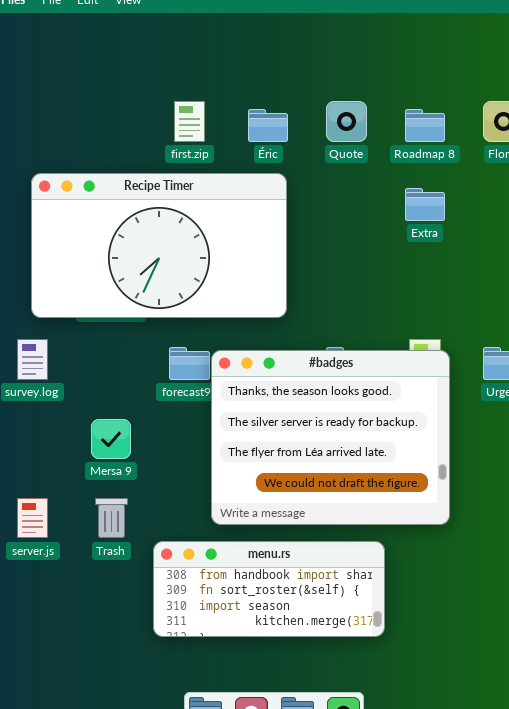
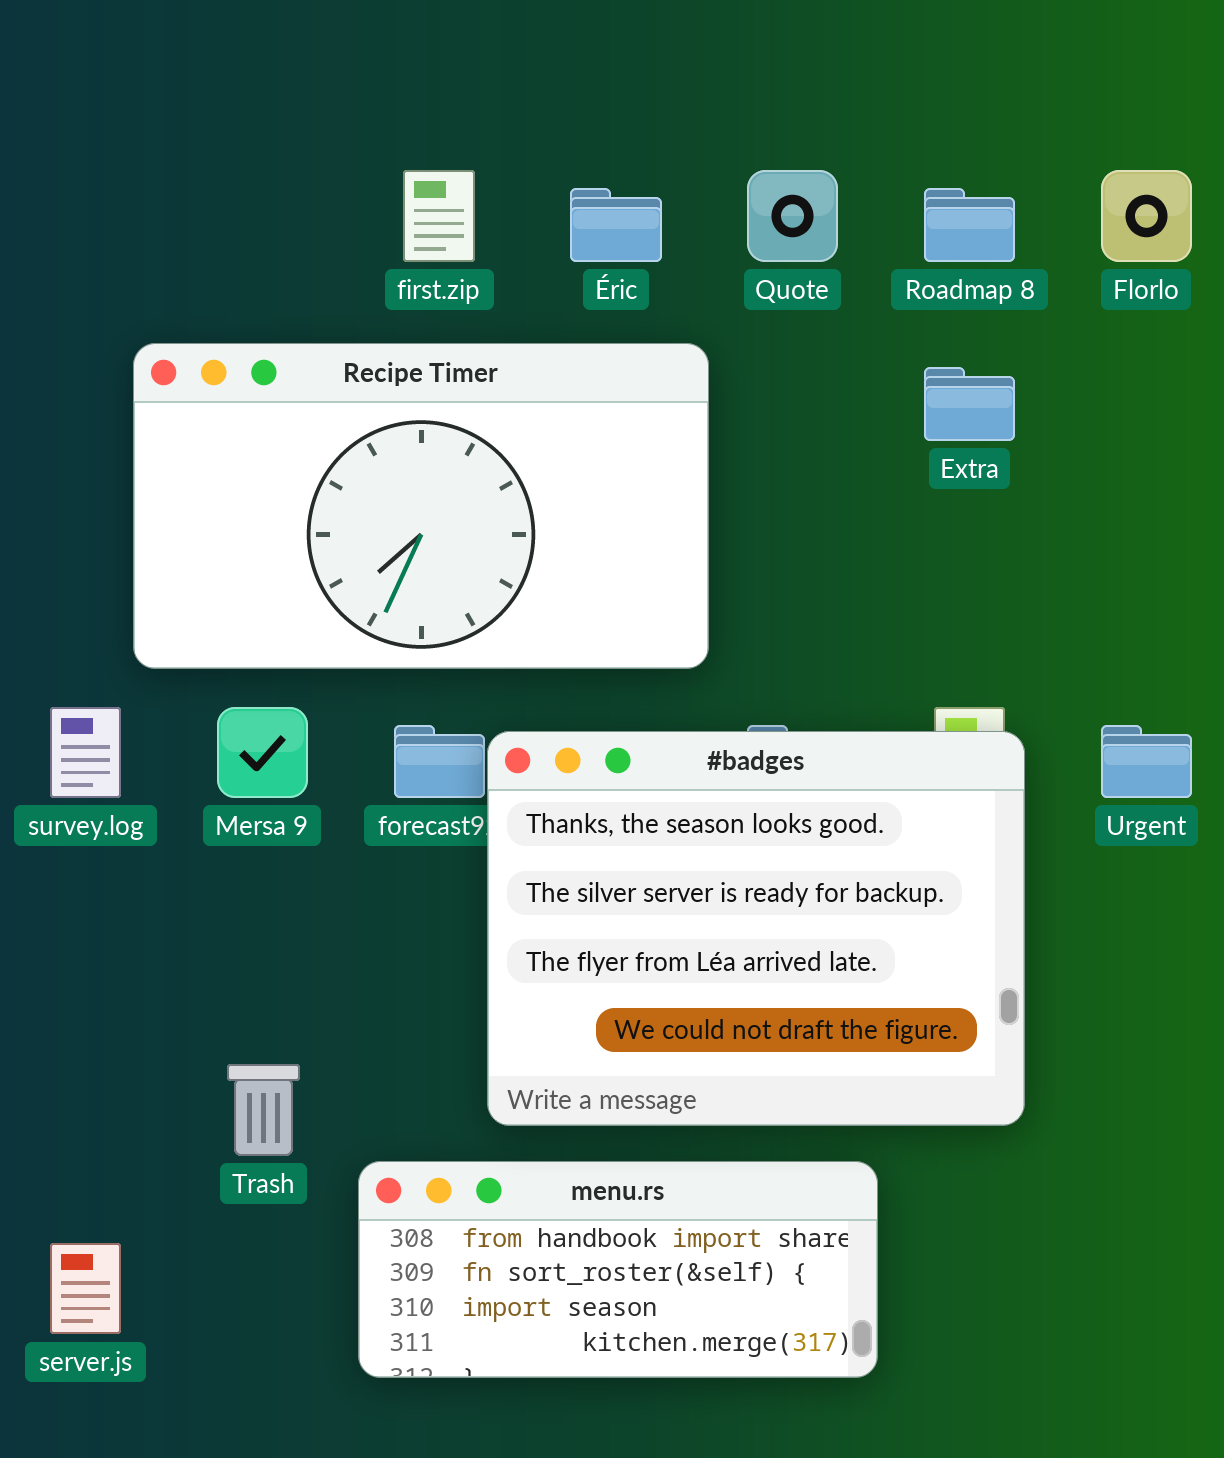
Recipe Timer: [31,173,287,318] -> [133,343,709,669], moved
Mersa 9: [91,419,131,459] -> [217,707,308,798], moved
server.js: [17,498,48,538] -> [50,1243,121,1334], moved

